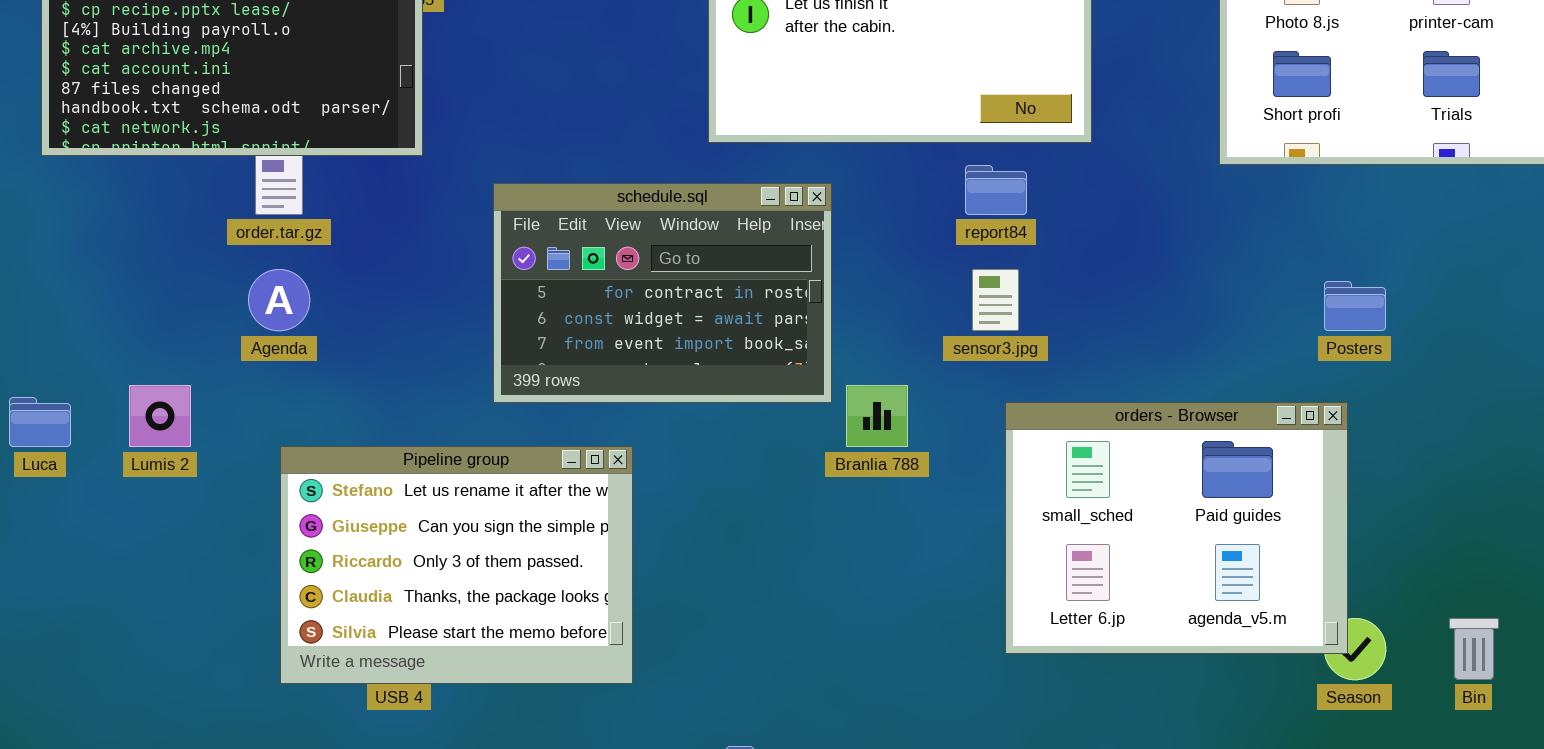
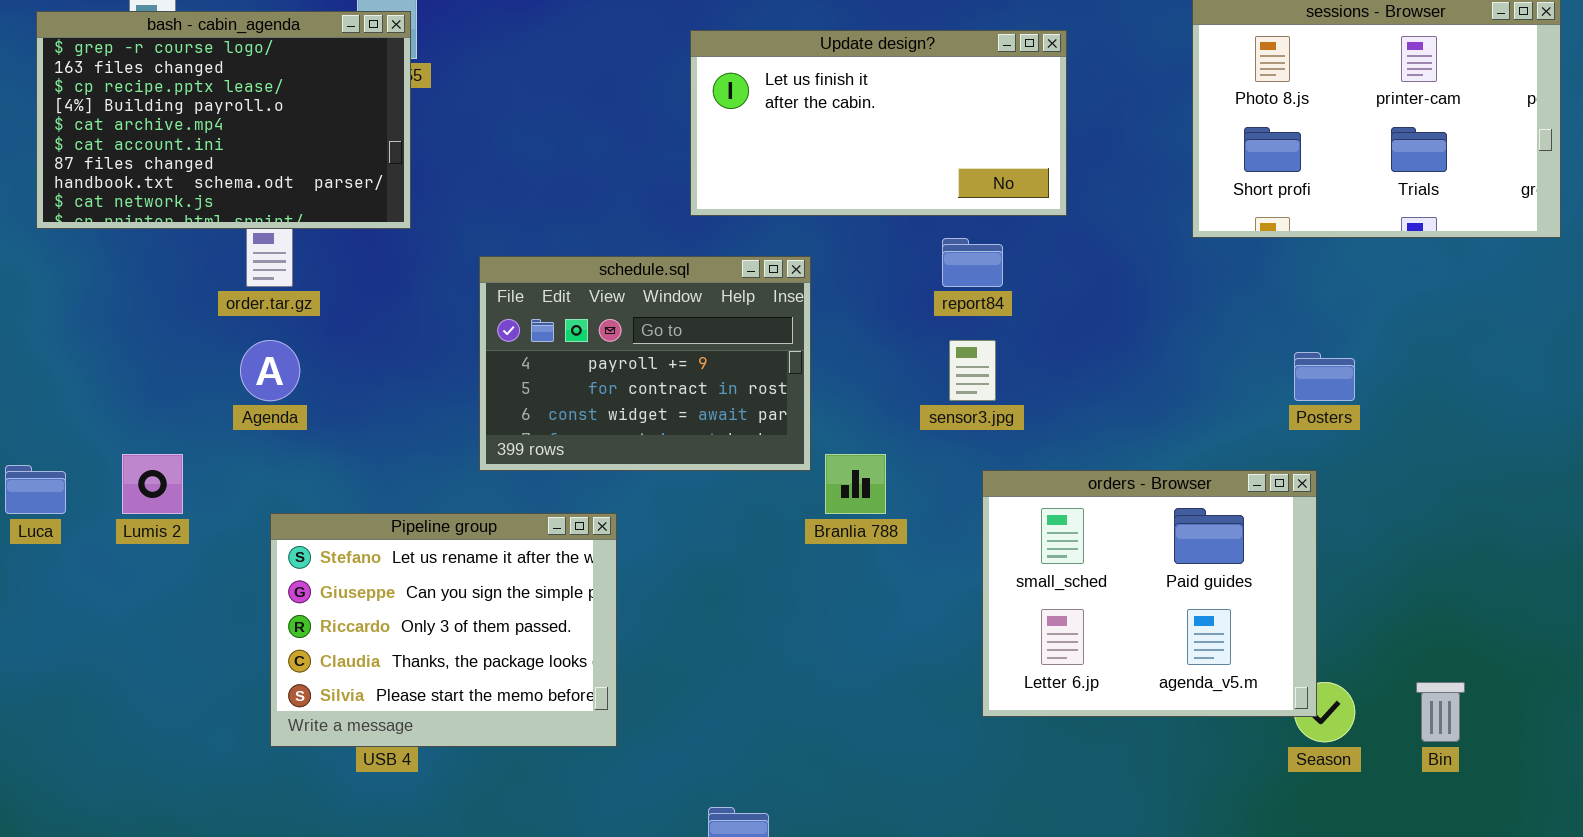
schedule.sql: [493,183,832,403] -> [479,256,811,471], scrolled up 1 row

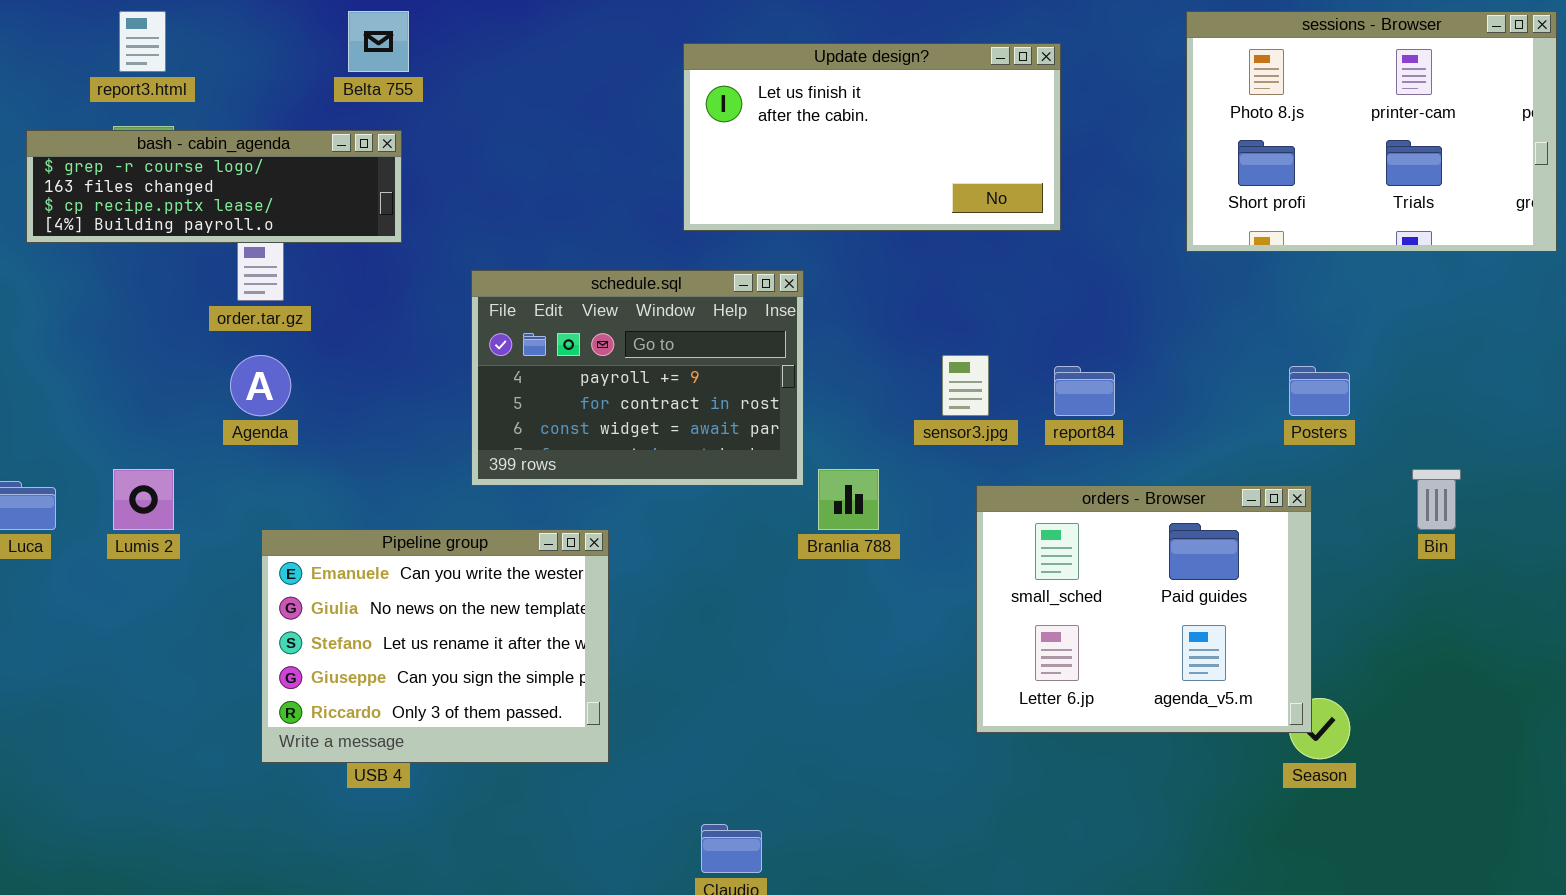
bash - cabin_agenda: [36,11,411,229] -> [26,130,402,243], resized
report84: [942,238,1003,287] -> [1054,366,1115,416], moved
Pipeline group: [270,513,617,747] -> [261,529,609,763], scrolled up 2 rows
Bin: [1416,682,1465,742] -> [1412,469,1461,530], moved

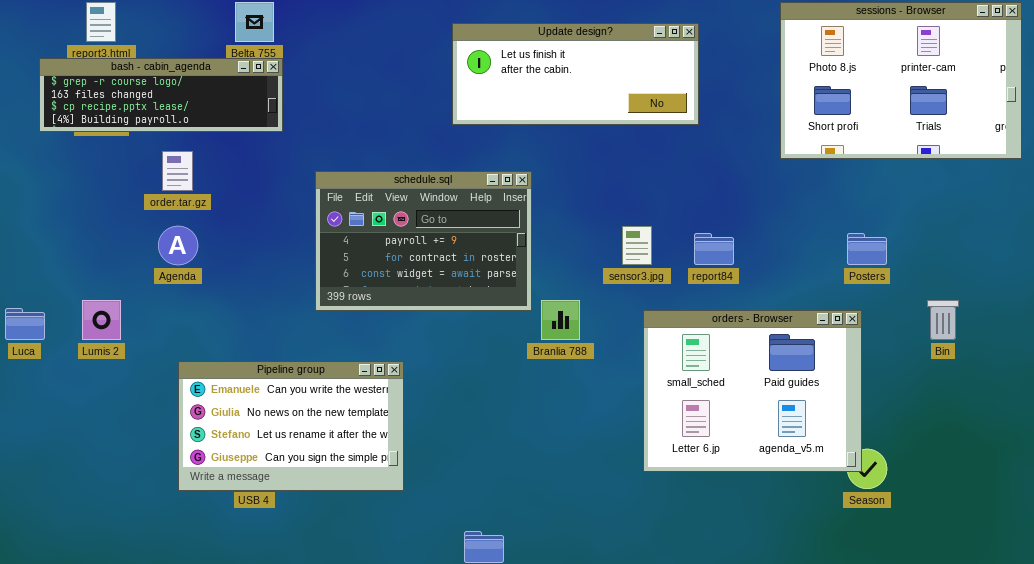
Update design?: [683,43,1061,231] -> [452,23,699,125], resized
bash - cabin_agenda: [26,130,402,243] -> [39,58,283,132], moved
Pipeline group: [261,529,609,763] -> [178,361,404,491], resized

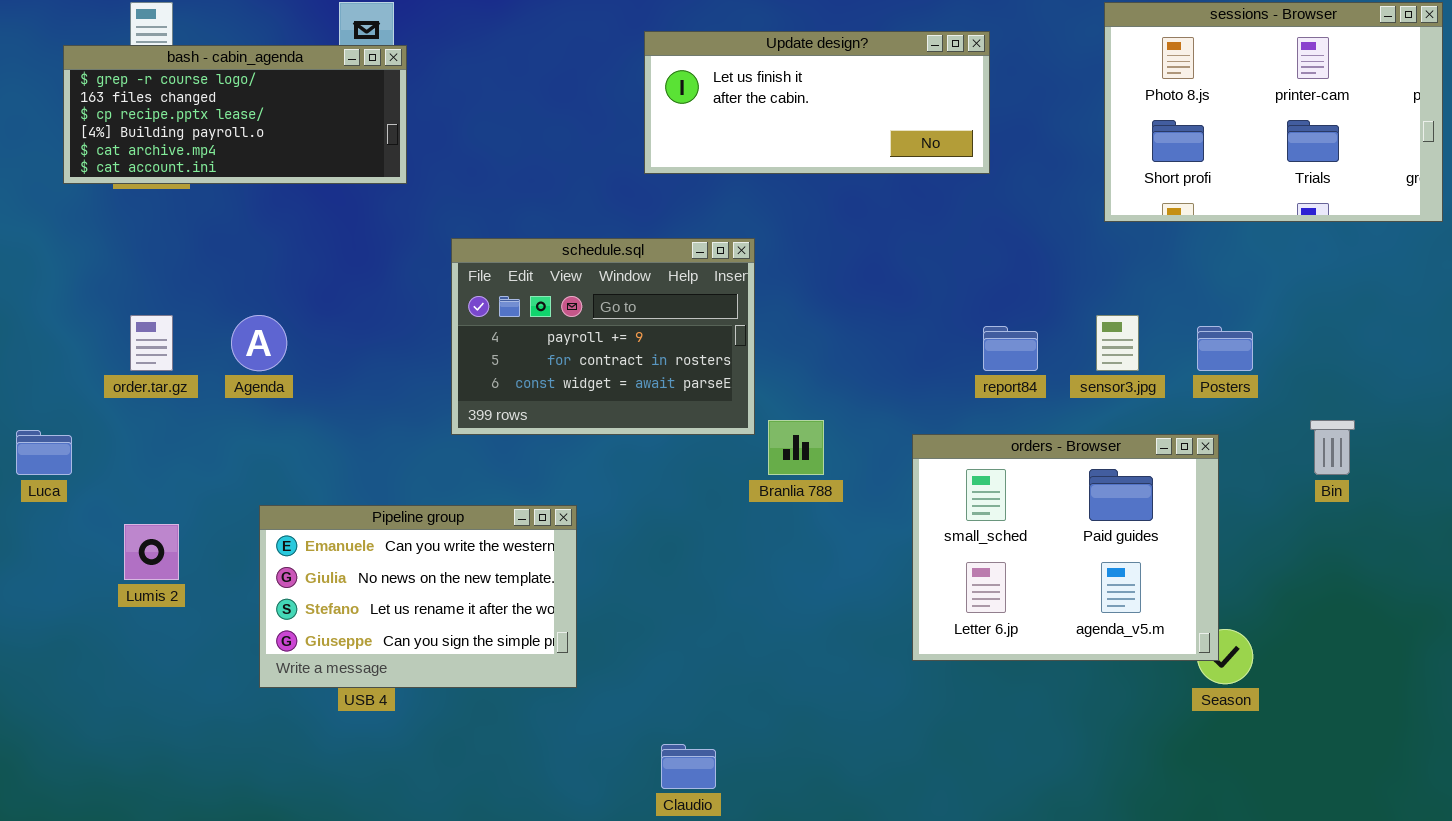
bash - cabin_agenda: [39,58,283,132] -> [63,45,407,184], resized
order.tar.gz: [162,151,193,191] -> [130,315,173,371], moved
sensor3.jpg: [622,226,652,265] -> [1096,315,1139,371], moved
Lumis 2: [82,300,121,340] -> [124,524,179,580], moved

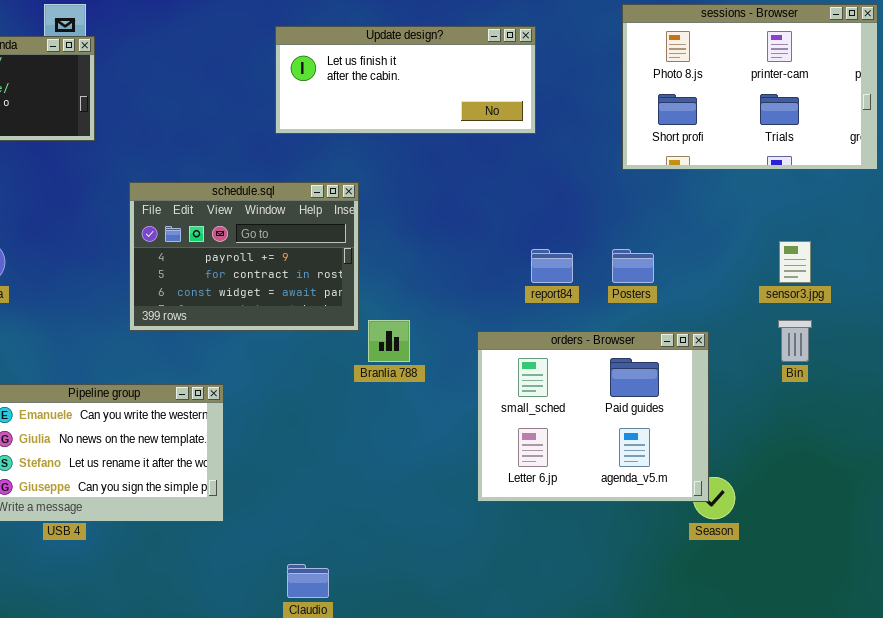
sensor3.jpg: [1096,315,1139,371] -> [779,241,811,283], moved
Posters: [1197,326,1253,371] -> [612,249,654,283], moved

